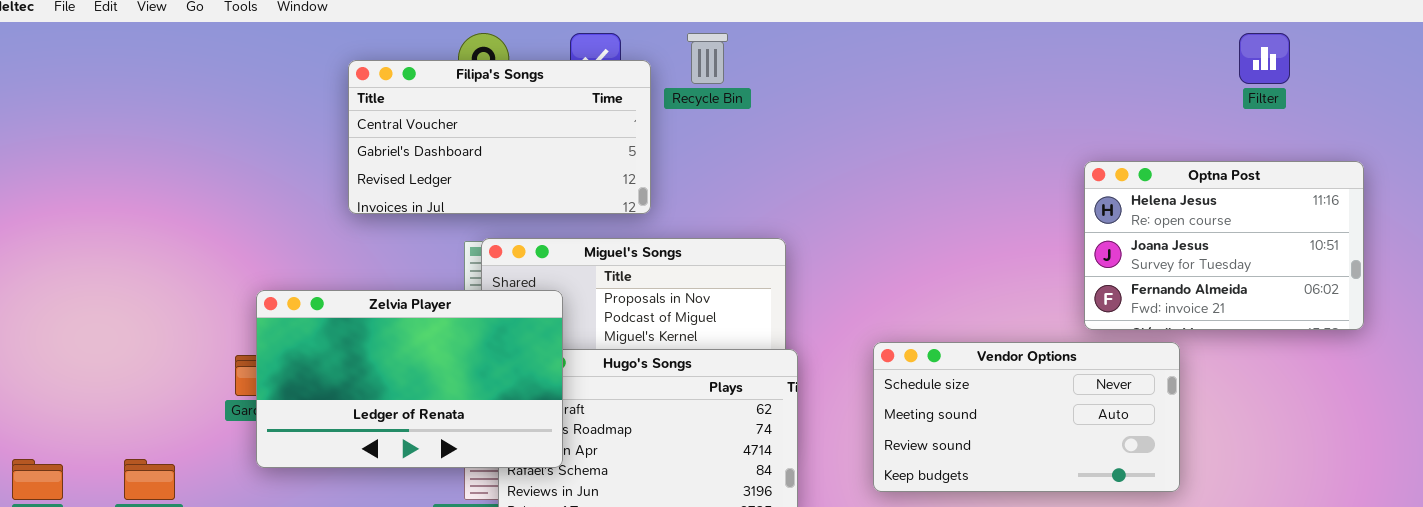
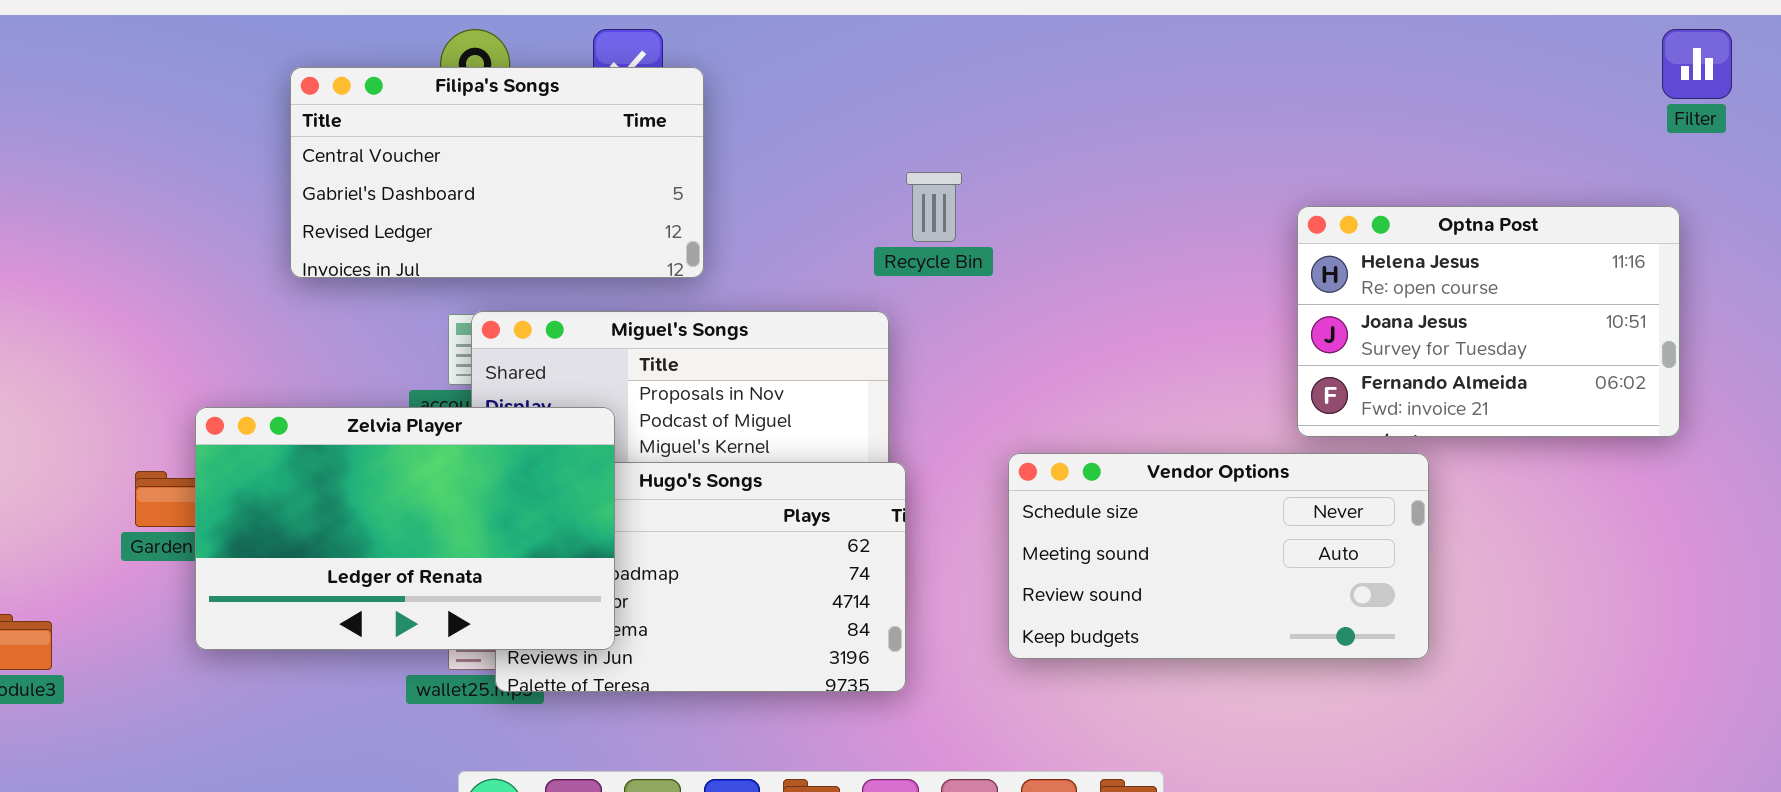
Recycle Bin: [687,33,728,84] -> [906,172,962,242], moved
Filter: [1239,33,1290,84] -> [1662,29,1732,99], moved
Zelvia Player: [256,290,563,468] -> [195,407,615,650], moved

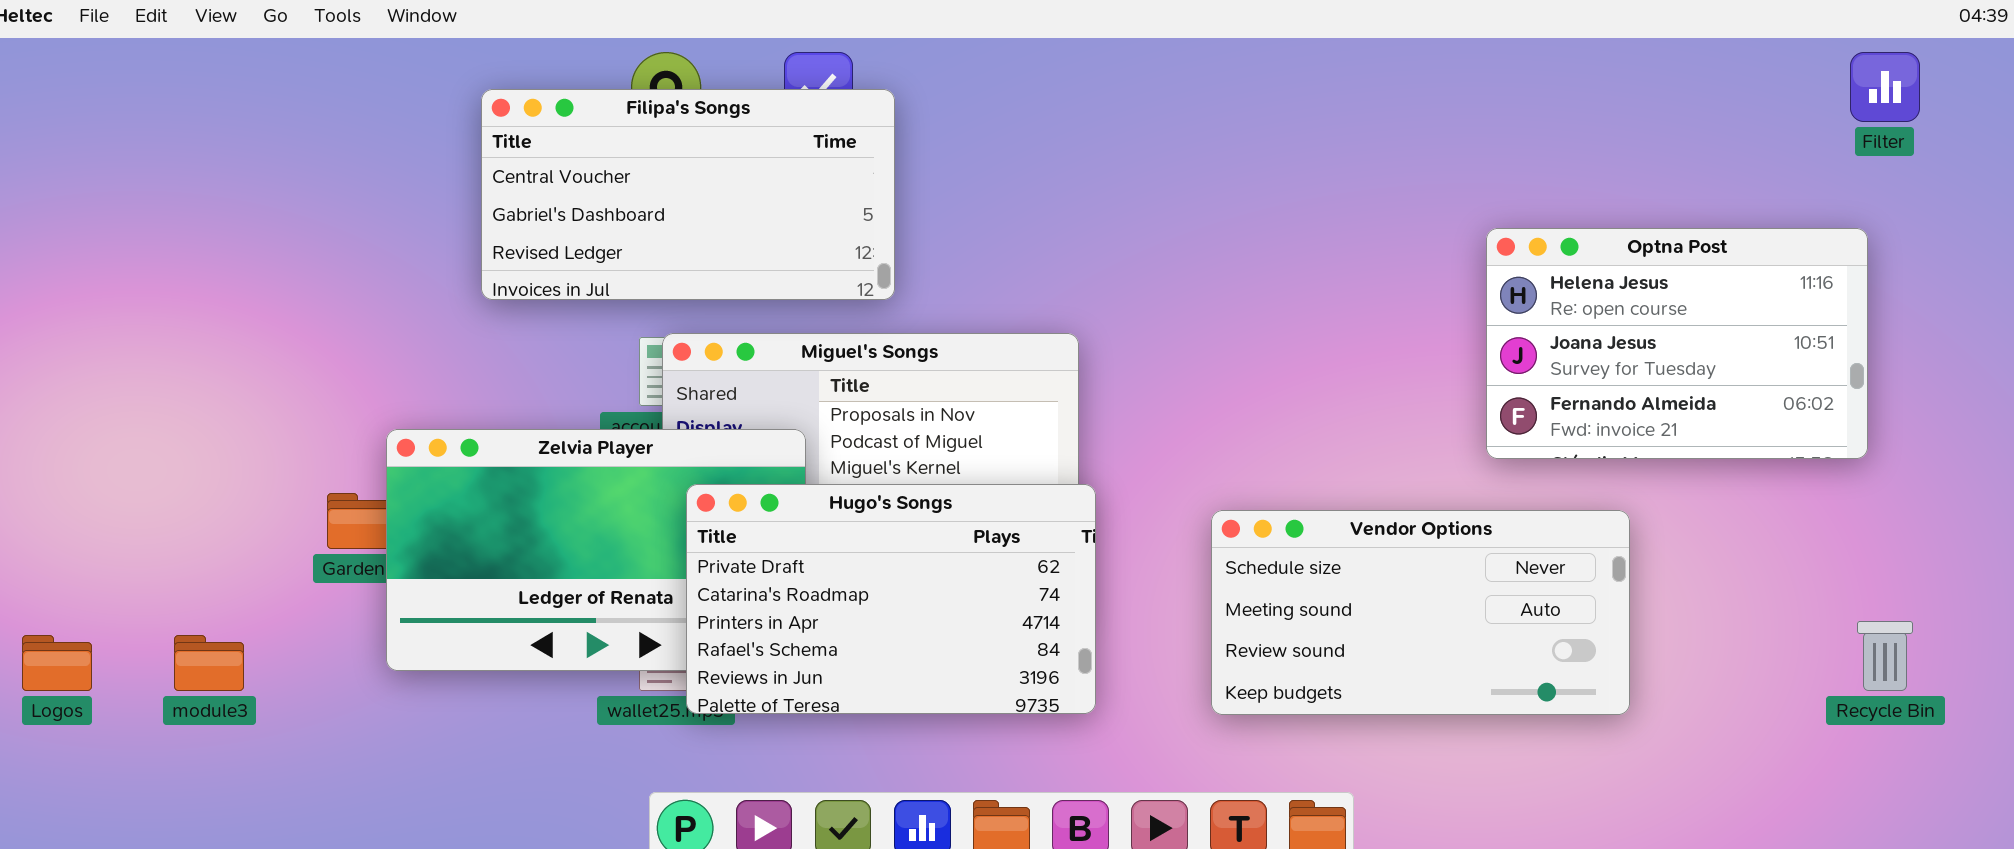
Recycle Bin: [906,172,962,242] -> [1857,621,1913,691], moved
Vendor Options: [1008,453,1429,659] -> [1211,510,1630,715], moved
Hugo's Songs: [495,462,906,692] -> [686,484,1096,714], raised

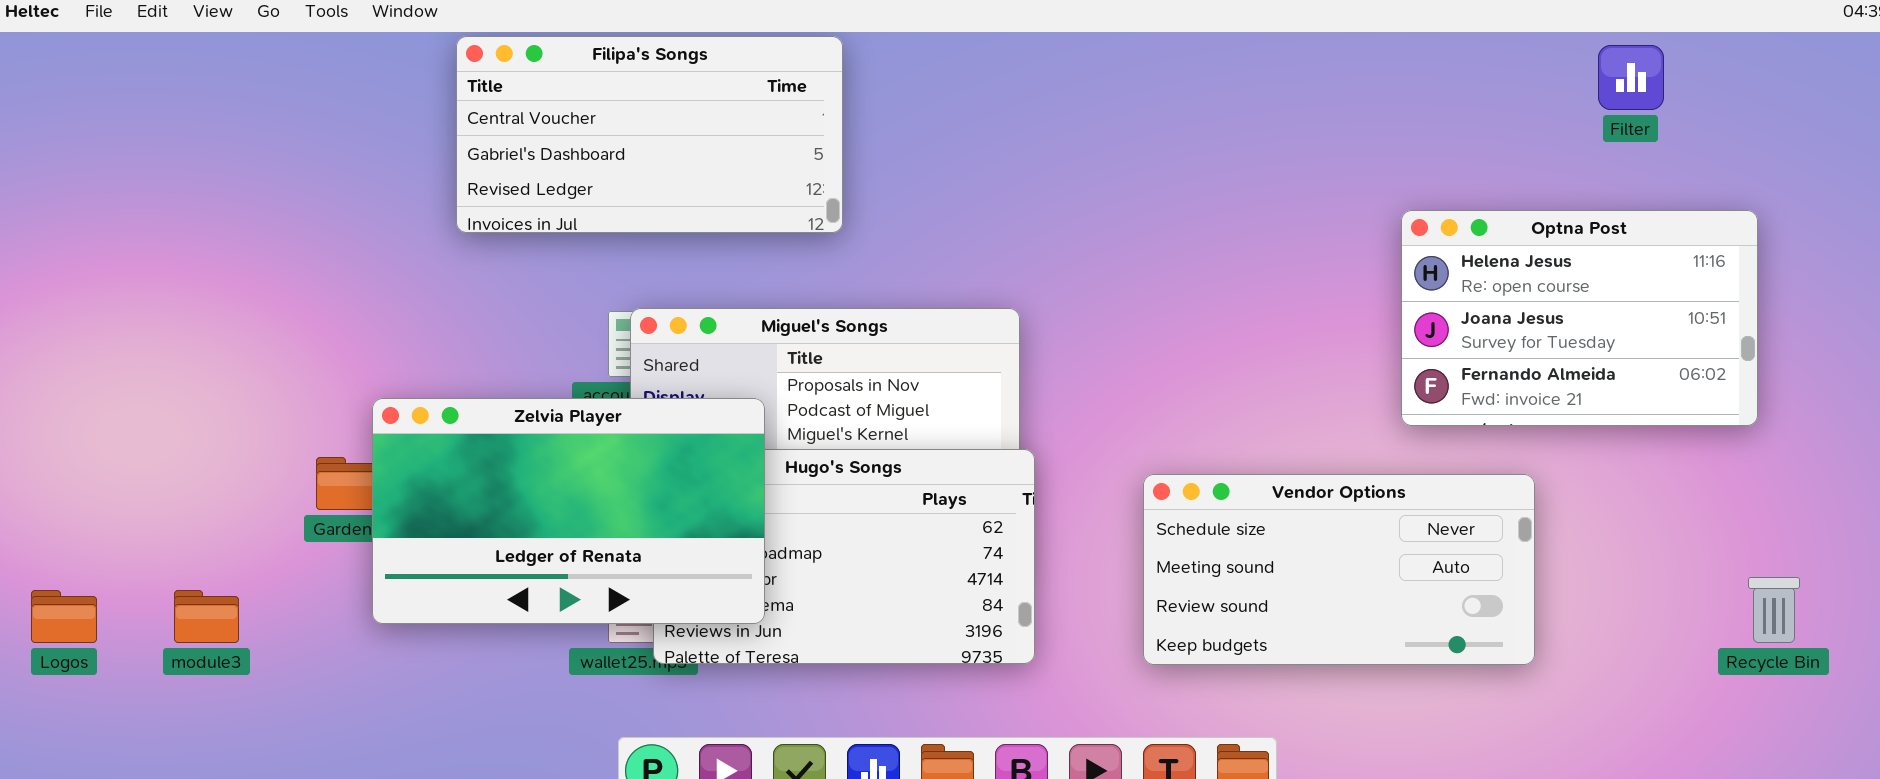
Filter: [1850,52,1920,122] -> [1598,45,1664,110], moved
Filipa's Songs: [481,89,895,300] -> [456,36,843,233], moved
Zelvia Player: [386,429,806,671] -> [372,398,765,624], raised

